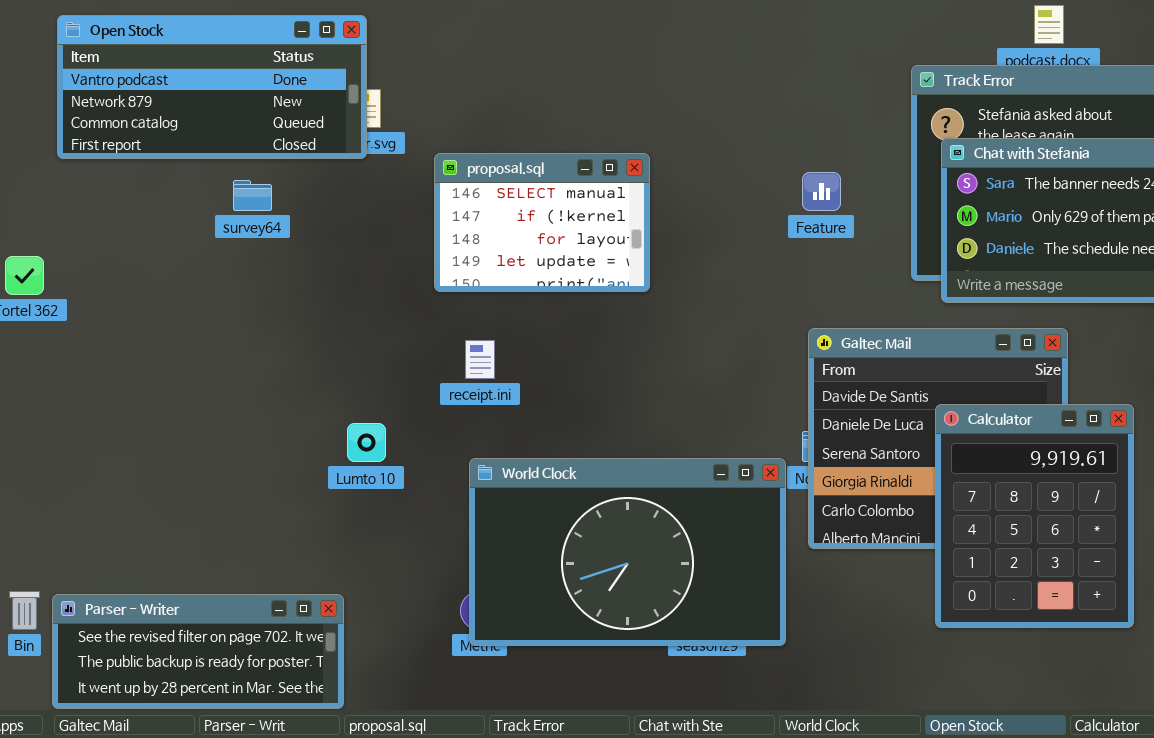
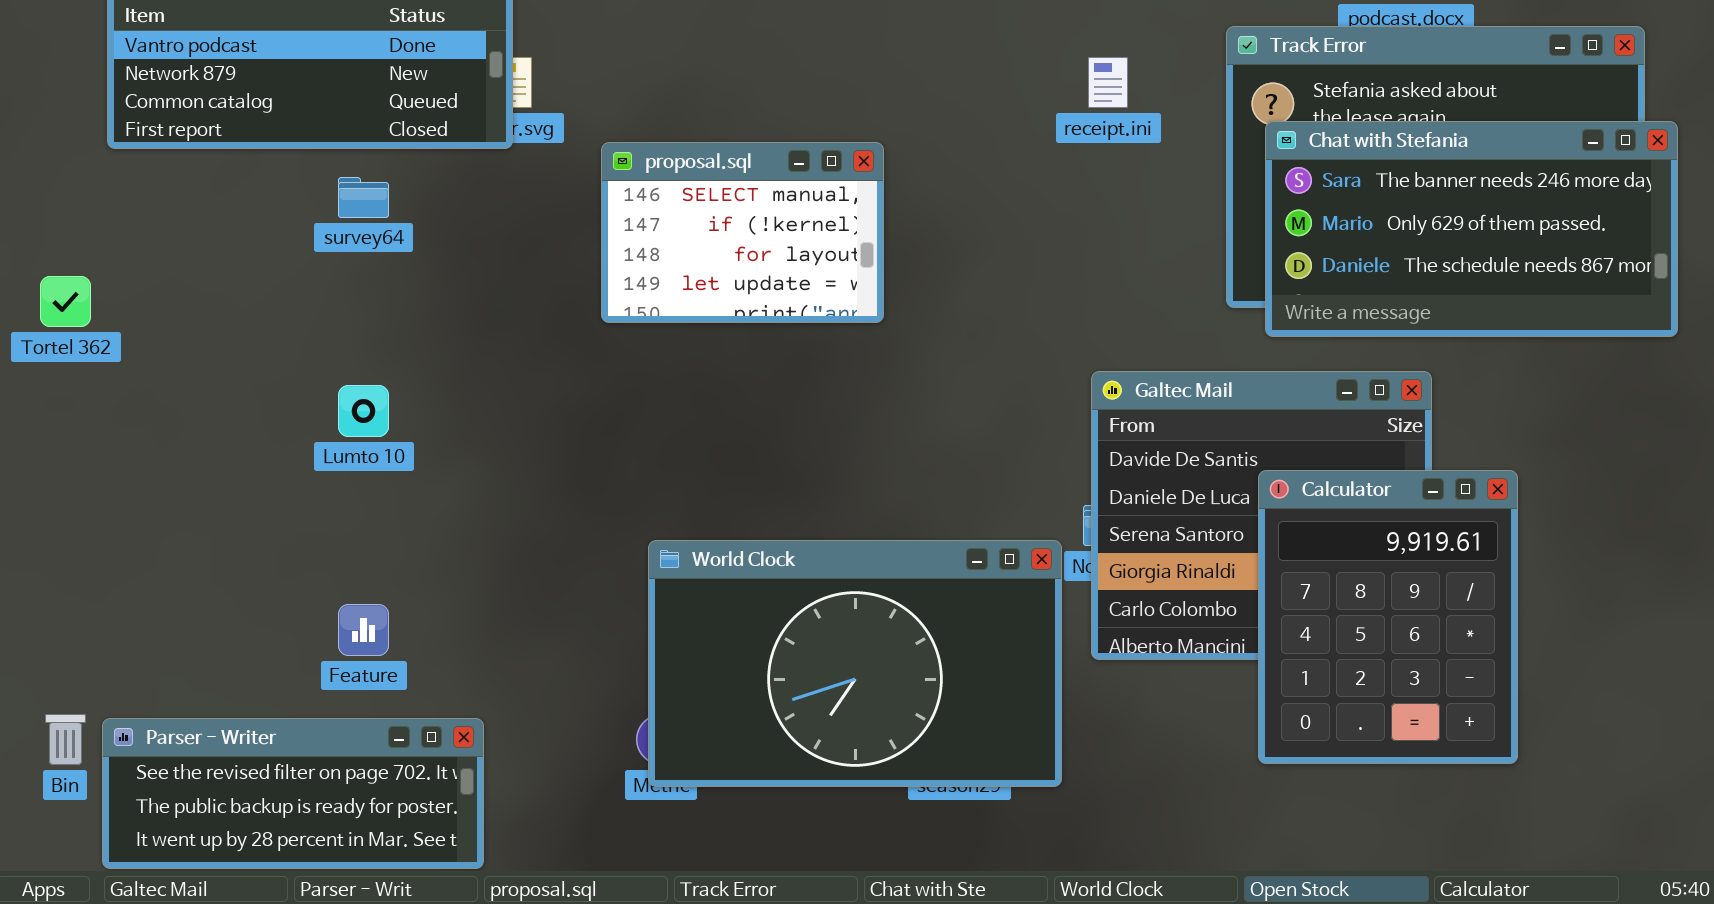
Feature: [802,172,841,211] -> [338,604,389,656], moved
receipt.ini: [465,340,495,379] -> [1088,57,1128,108], moved
Lumto 10: [347,423,386,462] -> [338,385,389,437], moved

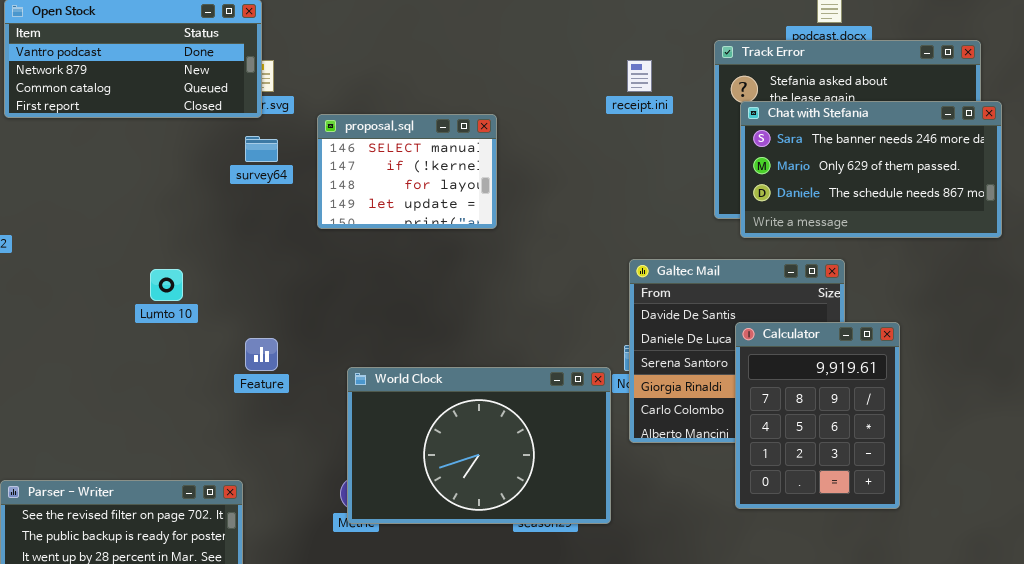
survey64: [338,177,389,218] -> [245,136,278,162], moved
Feature: [338,604,389,656] -> [245,338,278,371], moved

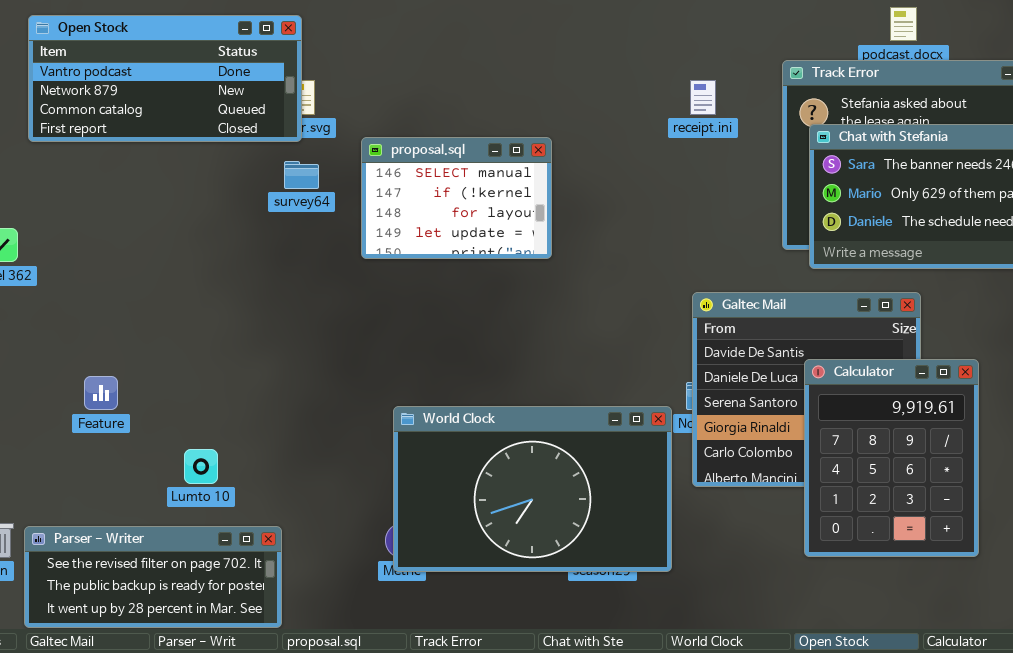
Lumto 10: [150,269,183,301] -> [184,449,218,484], moved
Feature: [245,338,278,371] -> [84,376,118,410], moved

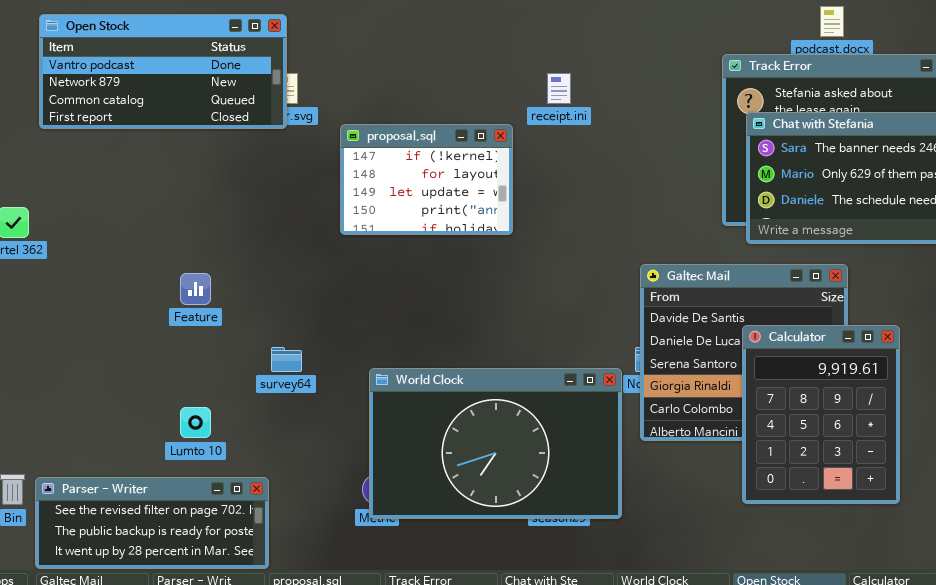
receipt.ini: [690,80,716,115] -> [547,73,571,104], moved
proposal.sql: [361,137,552,259] -> [340,124,513,235], scrolled down 1 row
survey64: [284,161,319,189] -> [271,347,302,372], moved
Feature: [84,376,118,410] -> [180,273,211,305], moved

